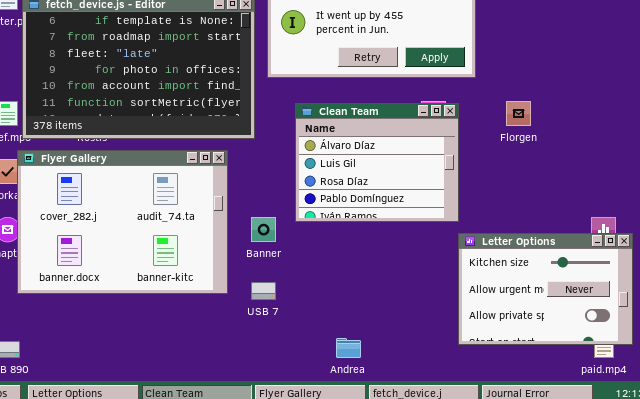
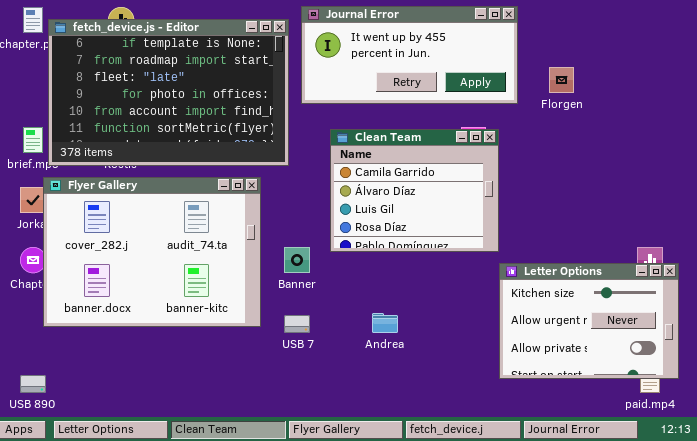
Florgen: [506,101,531,126] -> [549,67,574,93], moved
Clean Team: [295,103,459,222] -> [330,129,499,252], scrolled up 1 row
Andrea: [336,338,361,358] -> [372,313,398,333], moved

